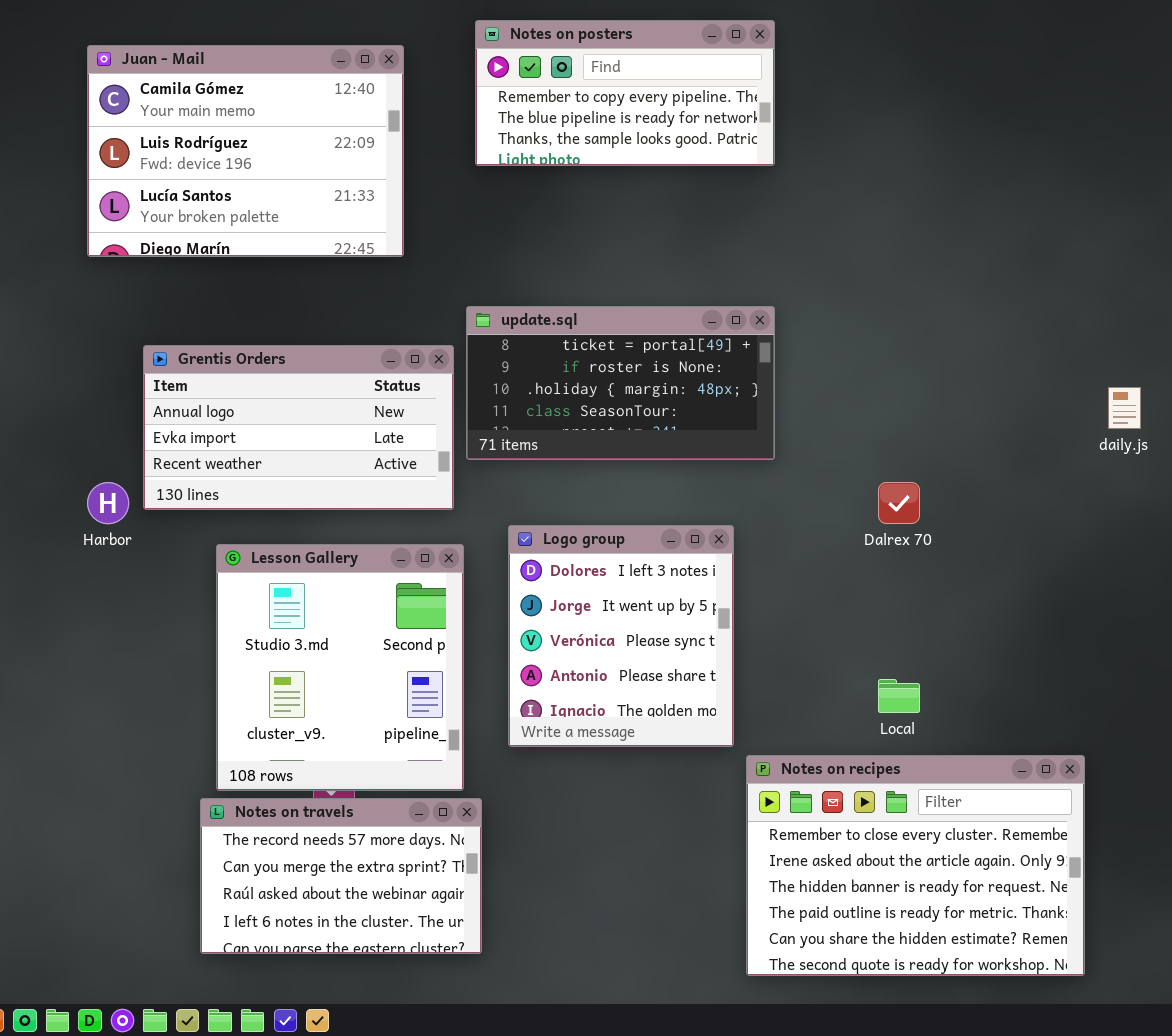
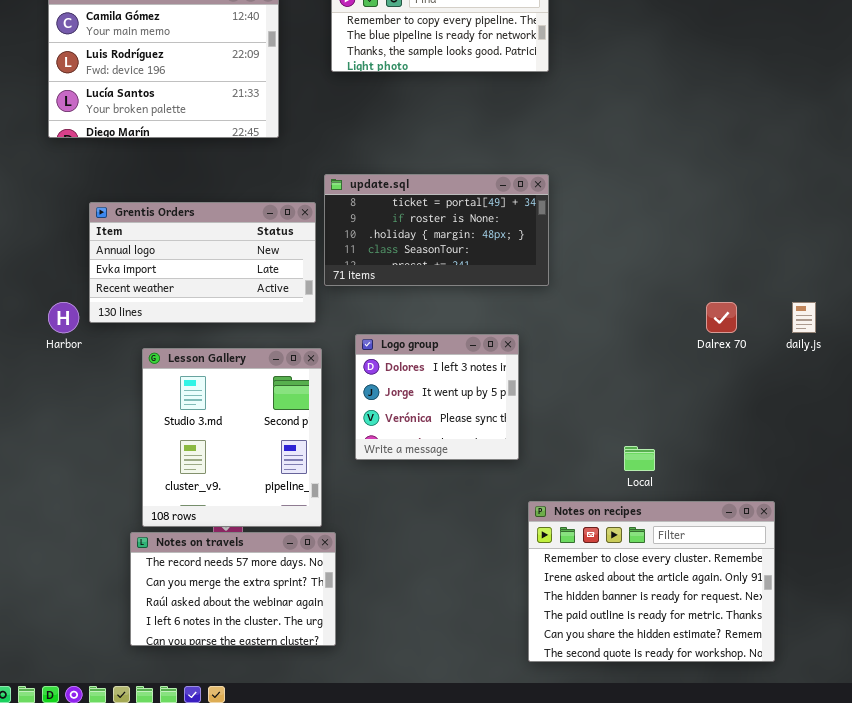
daily.js: [1108,387,1141,429] -> [792,302,816,333], moved
Dalrex 70: [878,482,920,524] -> [706,302,737,333], moved
Logo group: [508,525,734,747] -> [355,334,519,460], resized

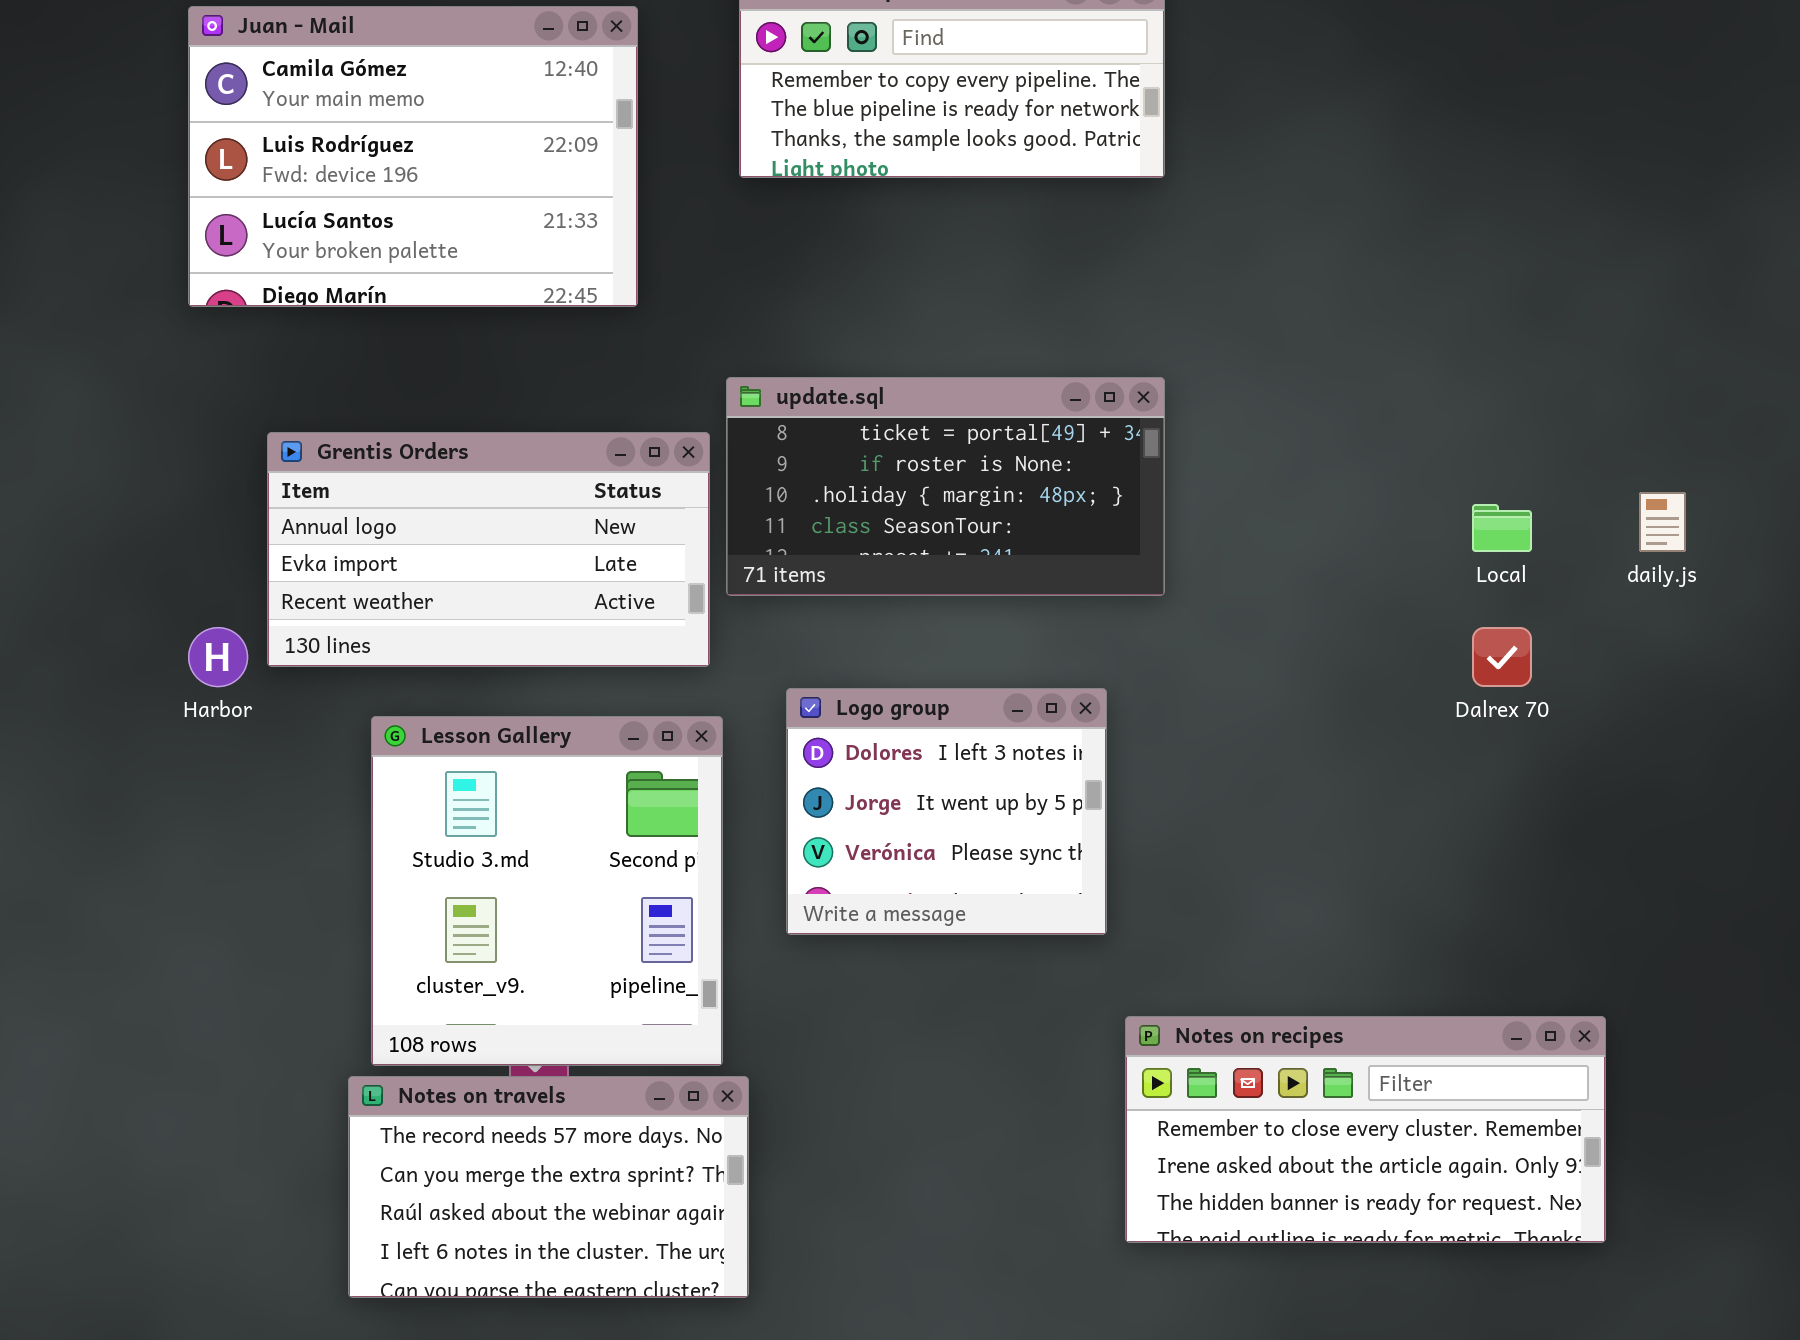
daily.js: [792,302,816,333] -> [1639,492,1686,552], moved
Local: [624,446,655,471] -> [1472,504,1532,552], moved
Notes on recipes: [528,501,775,662] -> [1125,1016,1606,1243], resized

